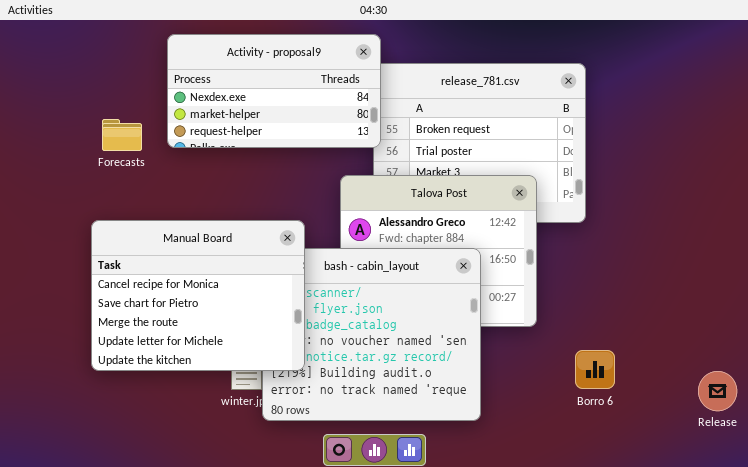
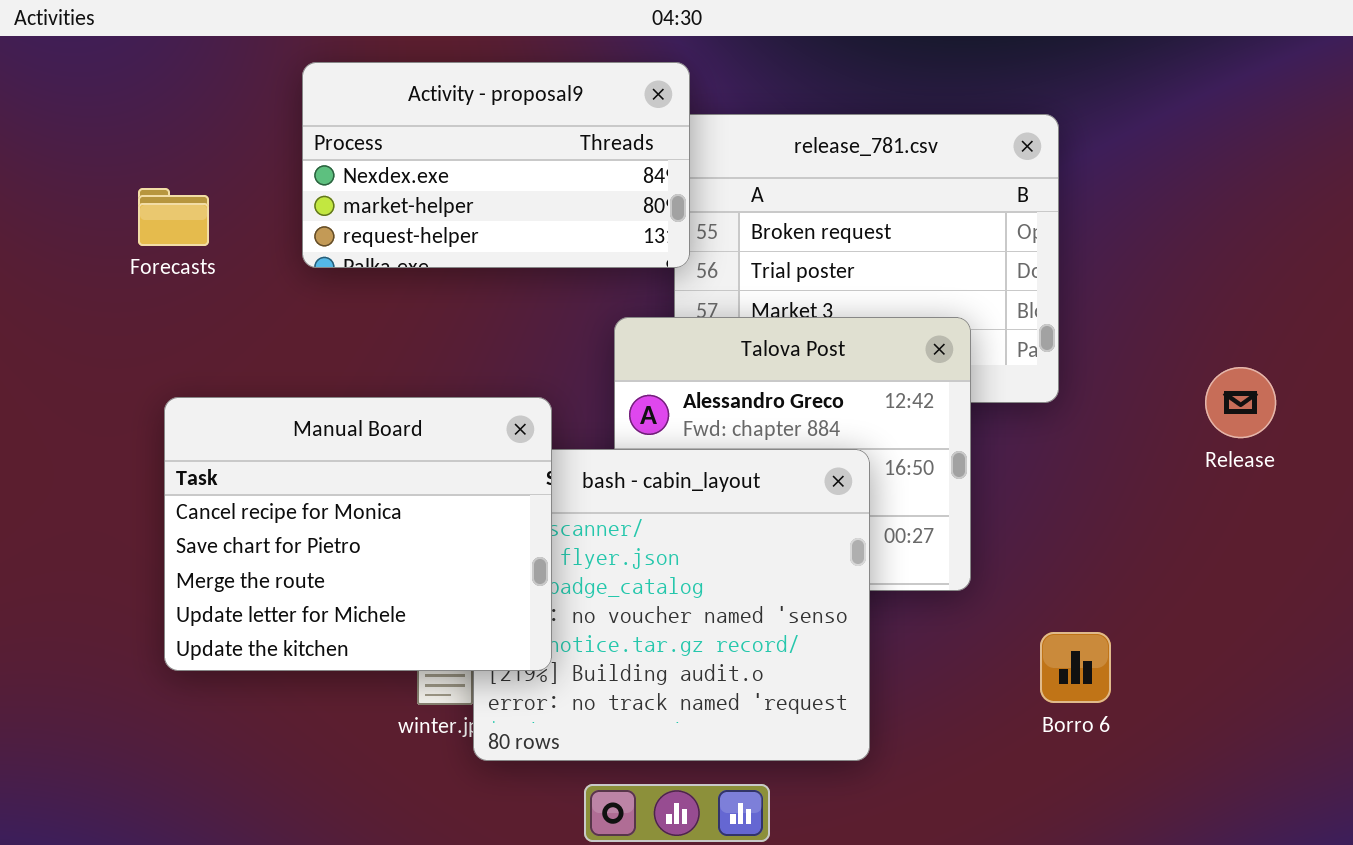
Forecasts: [102,119,142,151] -> [138,188,209,246], moved
Release: [698,371,737,411] -> [1205,367,1276,438], moved

